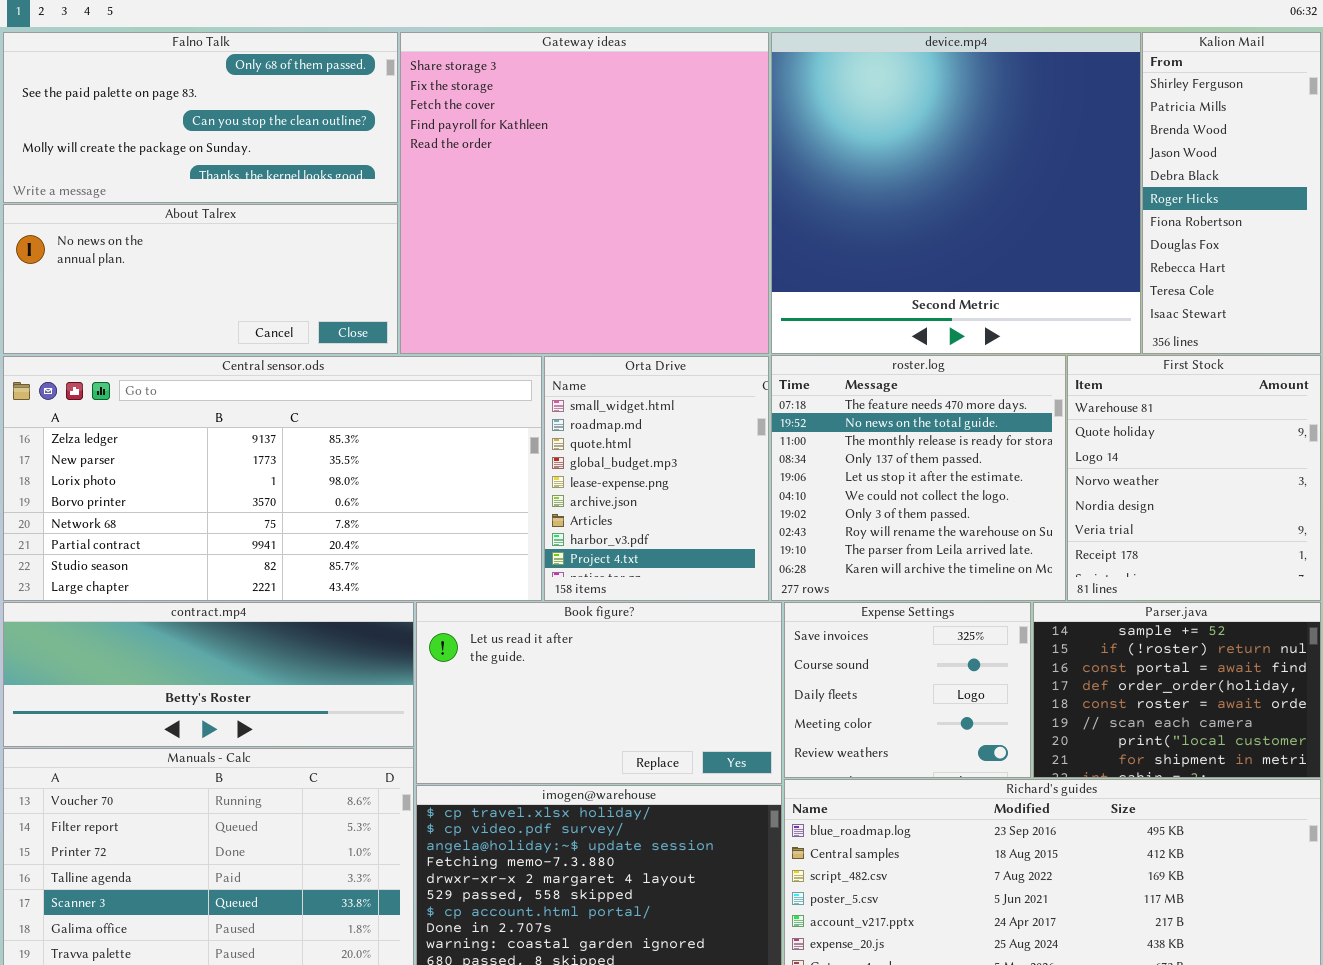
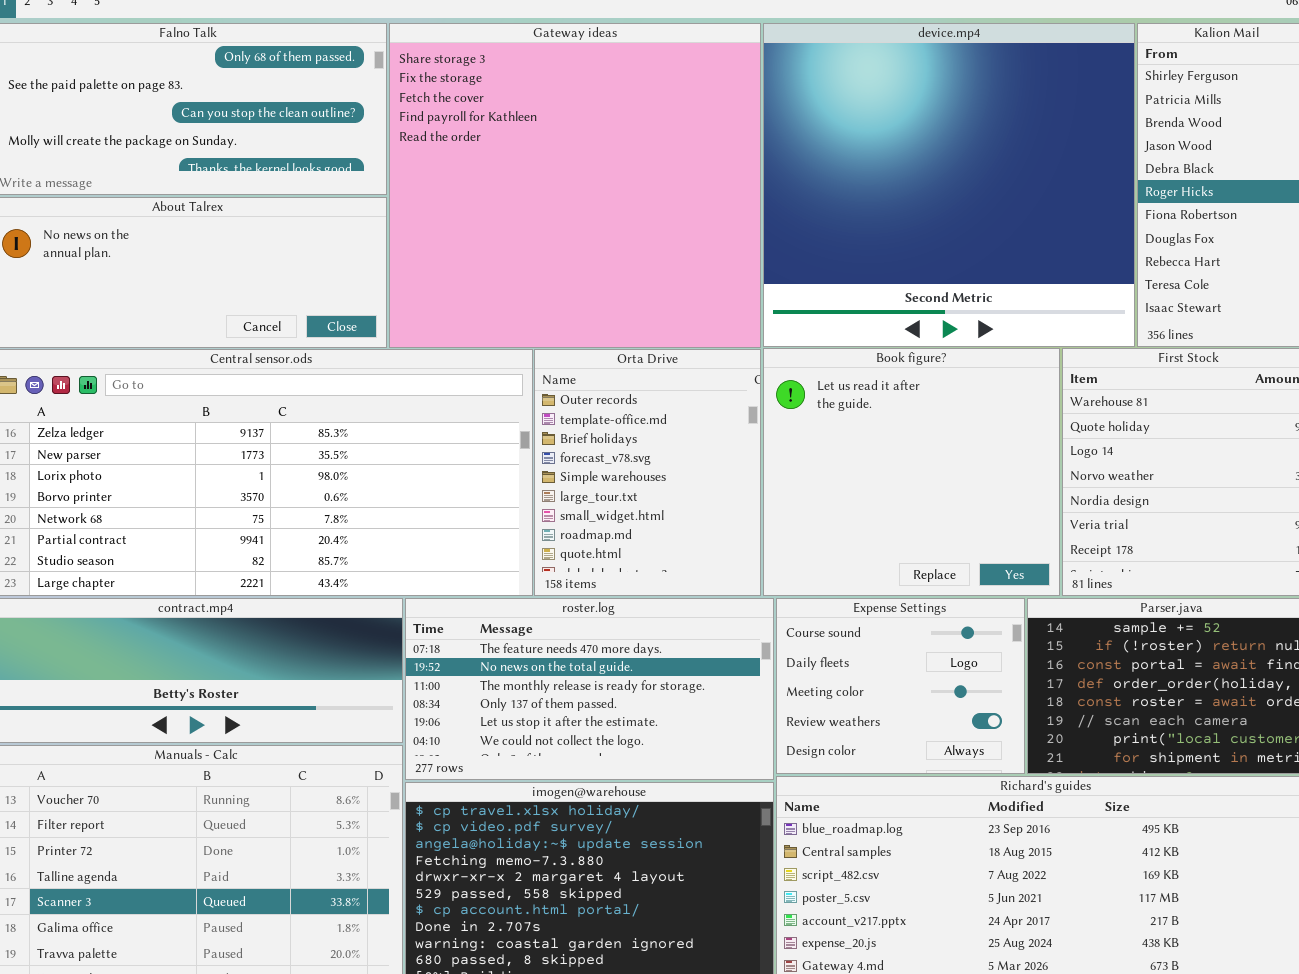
roster.log: [771,355,1066,601] -> [405,598,774,780], moved, resized
Orta Drive: [544,356,769,601] -> [534,349,761,596], scrolled up 6 rows
Book figure?: [416,602,782,784] -> [763,348,1060,596], moved, resized
Expense Settings: [784,602,1031,778] -> [776,598,1025,774], scrolled down 1 row

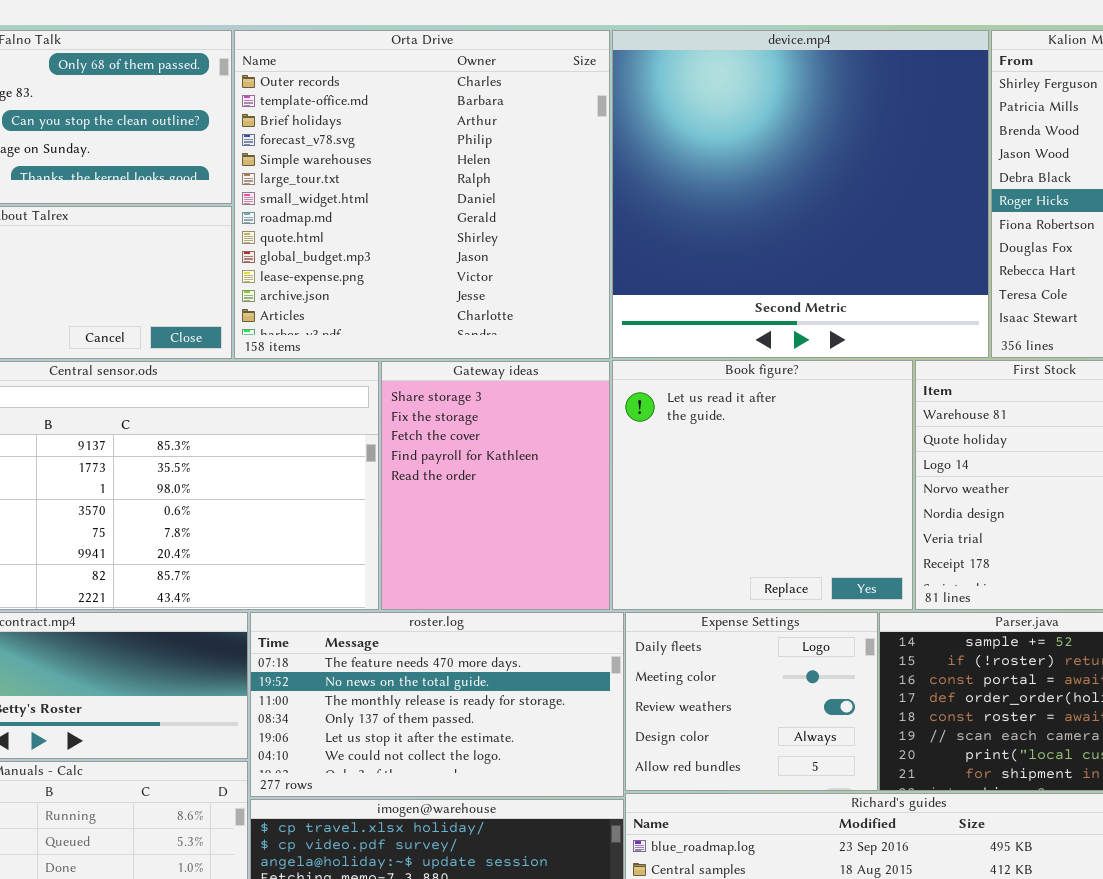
Gateway ideas: [389,23,761,348] -> [381,361,610,610], moved, resized
Orta Drive: [534,349,761,596] -> [234,30,610,359], moved, resized
Expense Settings: [776,598,1025,774] -> [625,612,878,791], scrolled down 1 row

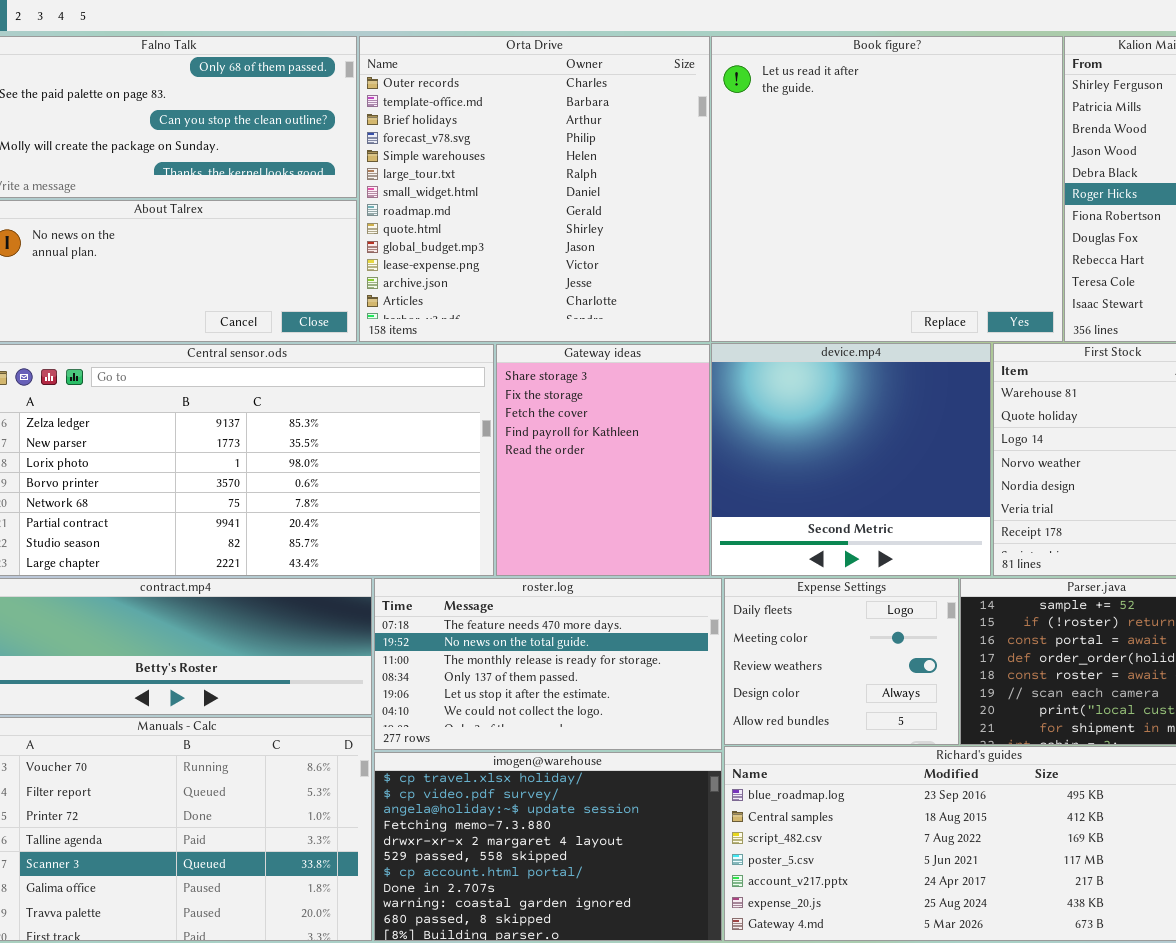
device.mp4: [612,30,989,358] -> [711,343,991,576], moved, resized
Book figure?: [612,360,913,610] -> [711,36,1063,342], moved, resized

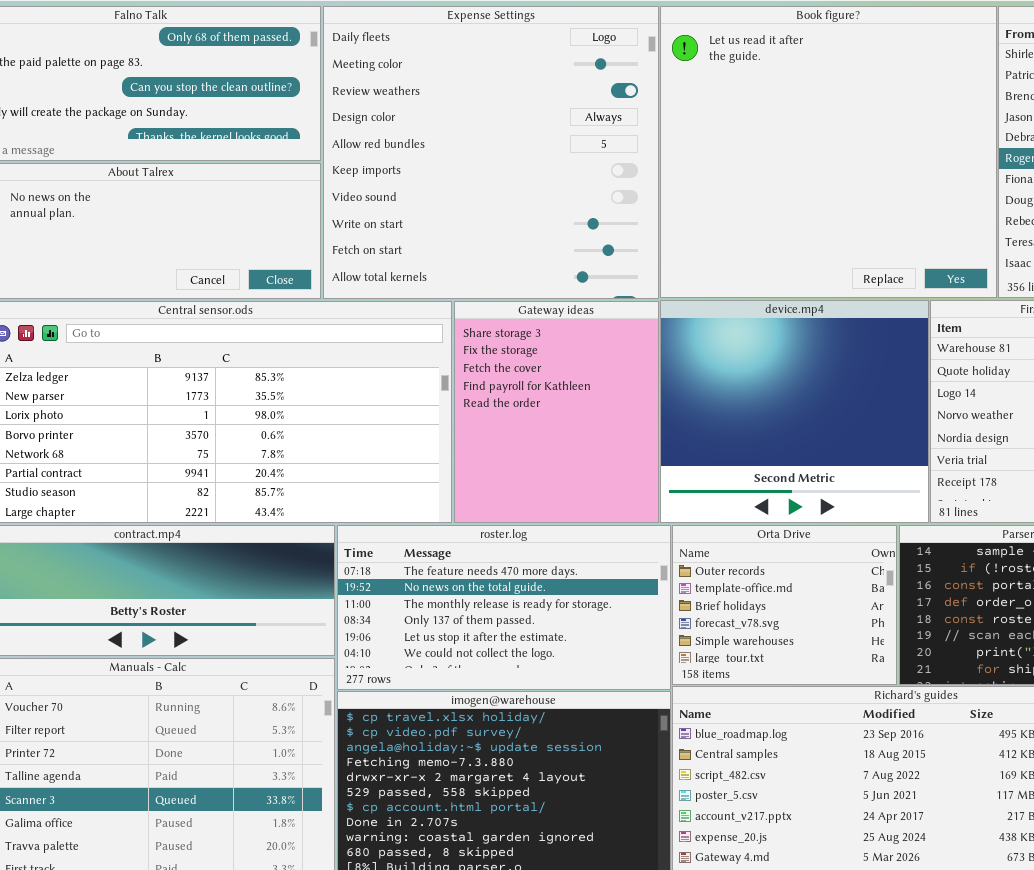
Orta Drive: [359,36,710,342] -> [672,525,897,685], moved, resized
Expense Settings: [724,578,959,745] -> [323,6,659,299], moved, resized

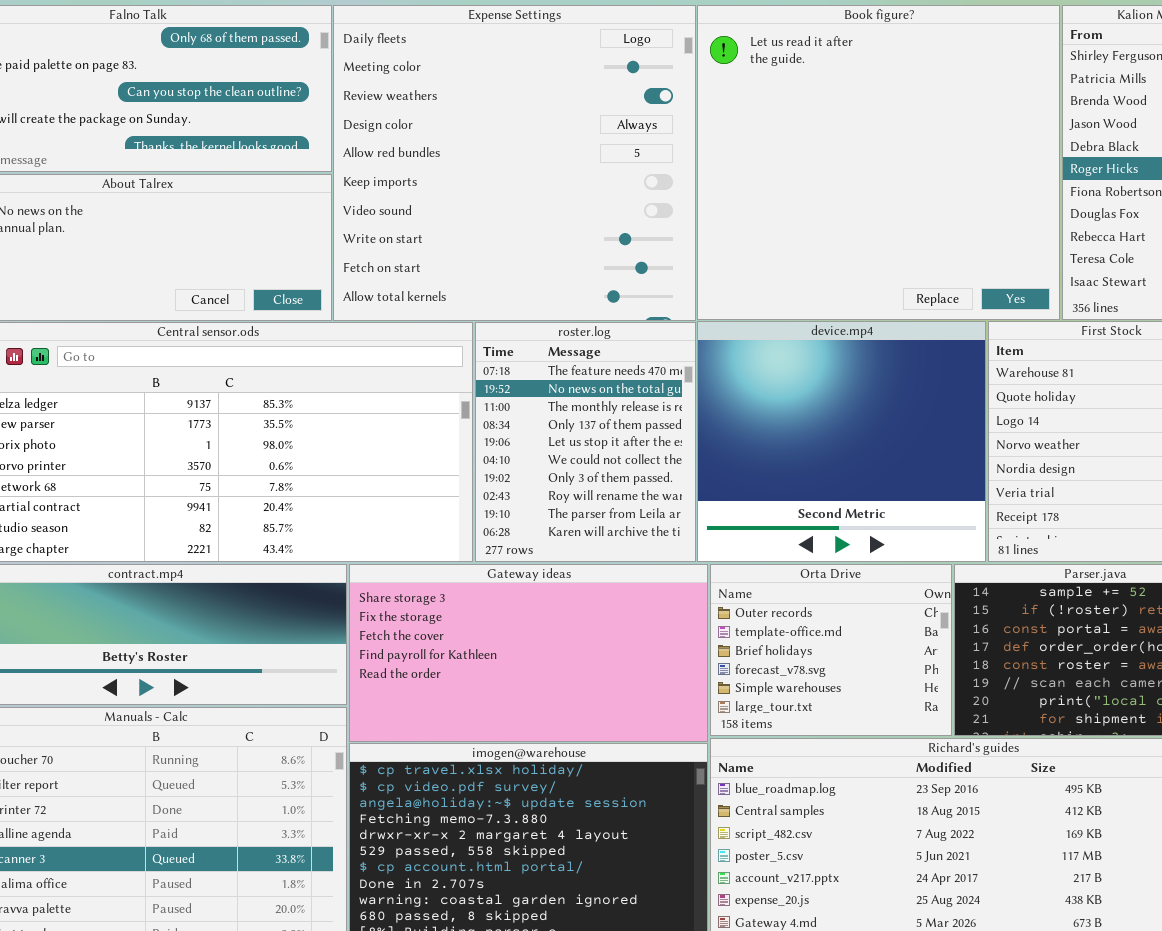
Gateway ideas: [454,301,659,523] -> [349,564,708,742], moved, resized
roster.log: [337,525,671,690] -> [475,322,696,562], moved, resized

